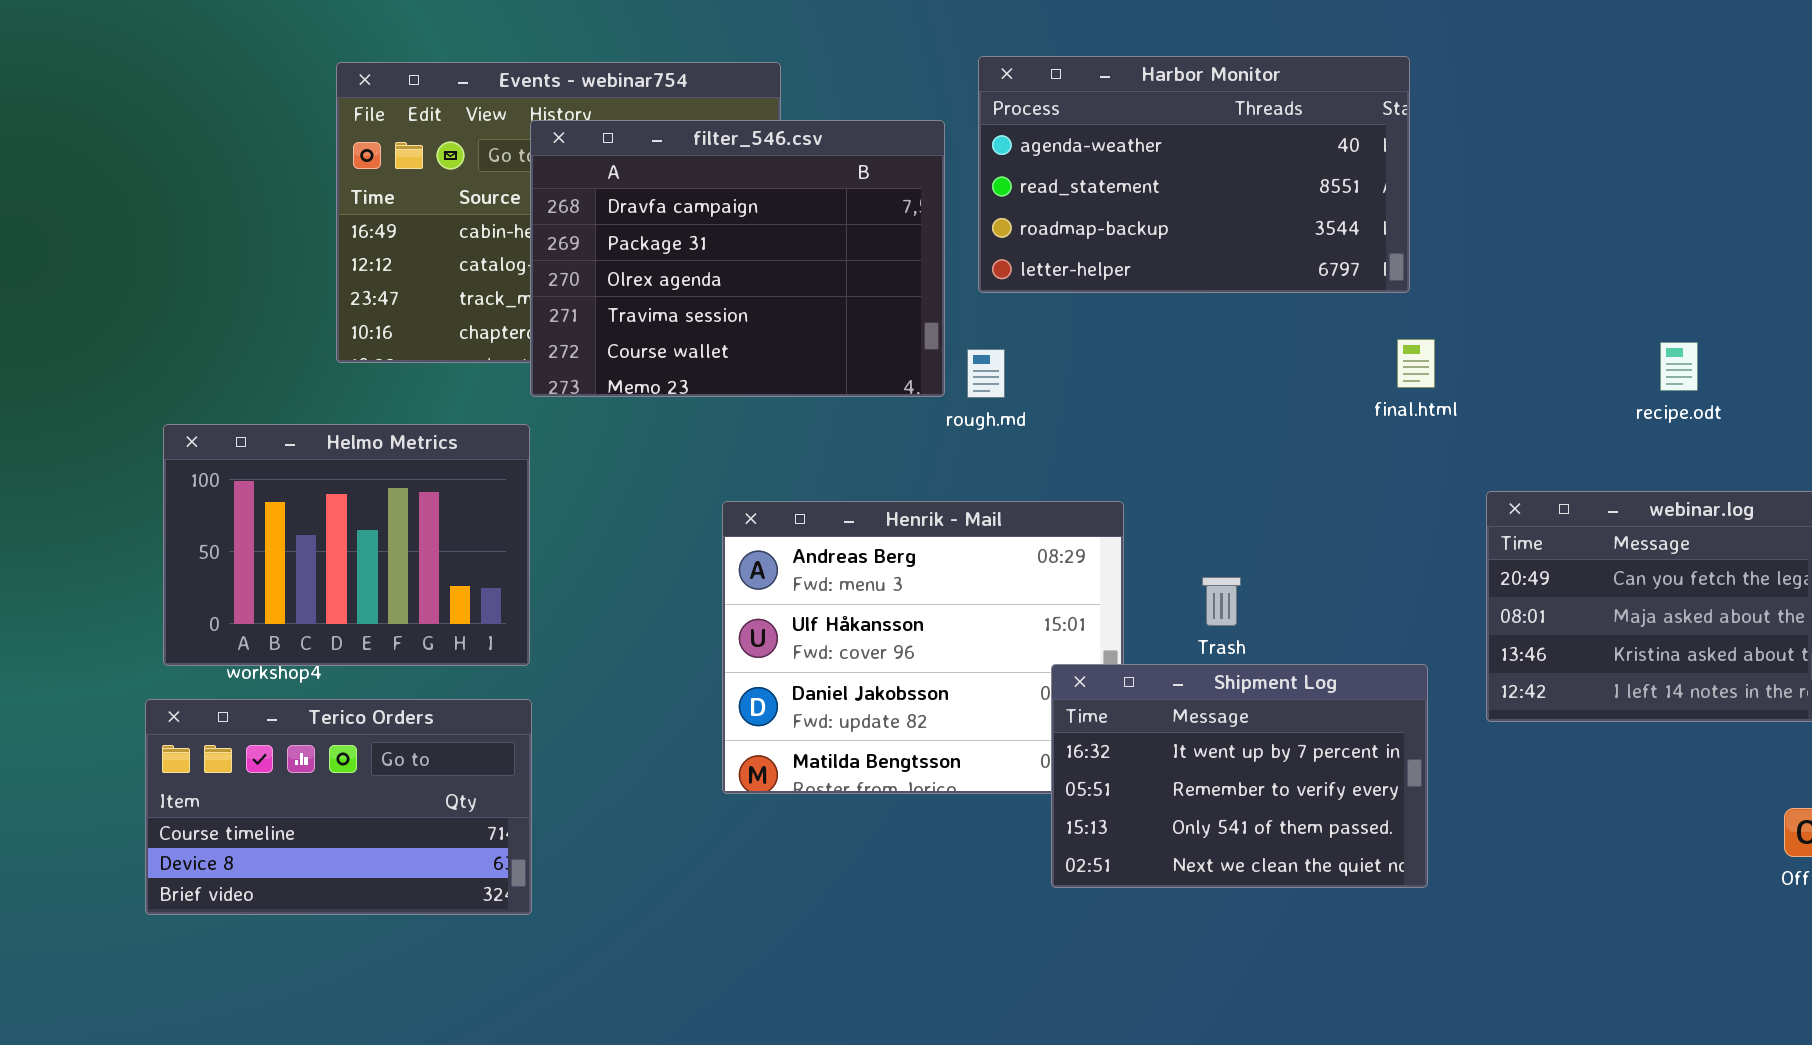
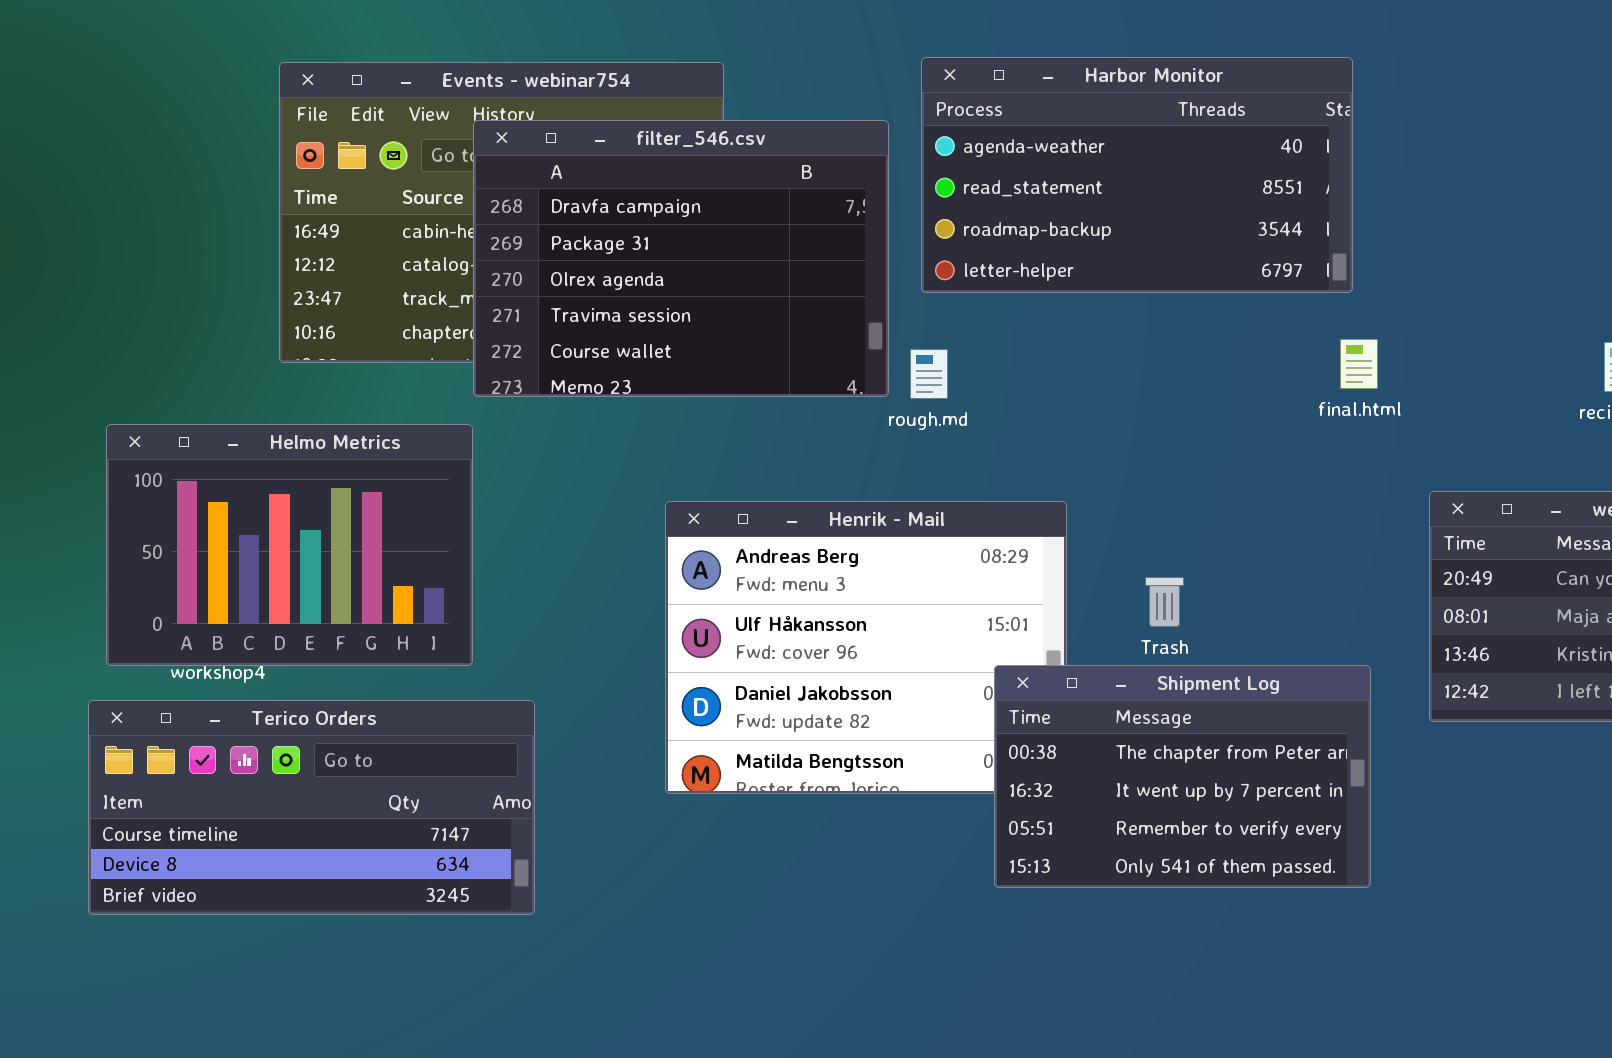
Shipment Log: [1051,664,1428,888] -> [994,665,1371,888], scrolled up 1 row
Terico Orders: [145,699,532,915] -> [88,700,535,915], resized

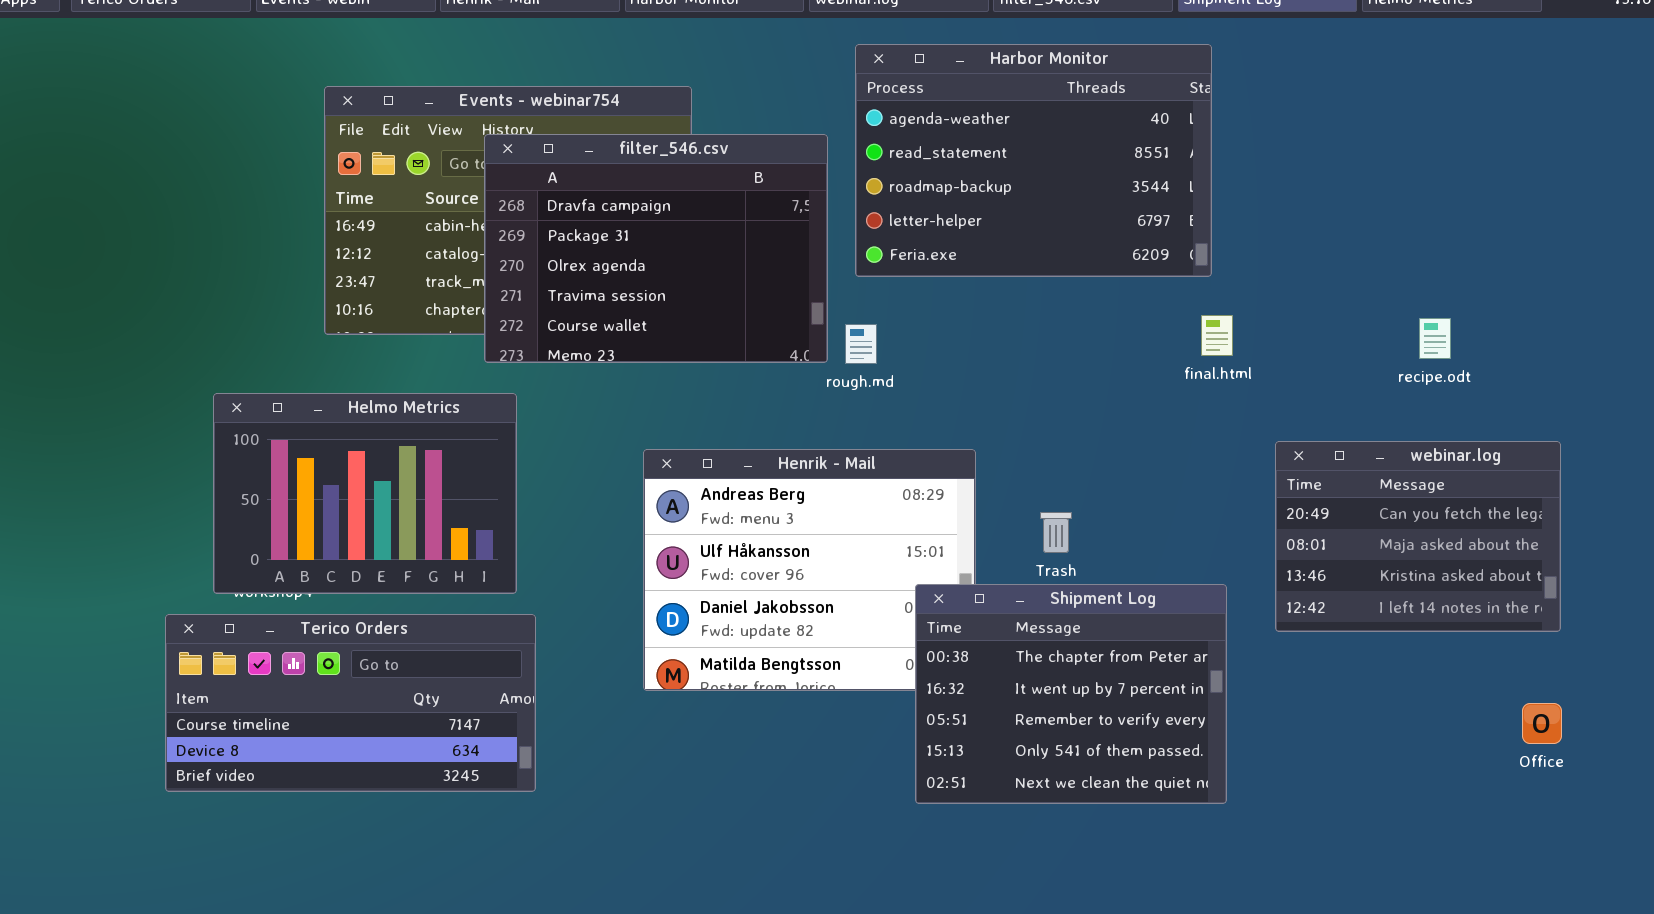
Harbor Monitor: [921,57,1353,293] -> [855,44,1212,277], resized
Helmo Metrics: [106,424,473,666] -> [213,393,517,594], moved
Shipment Log: [994,665,1371,888] -> [915,584,1227,804], resized

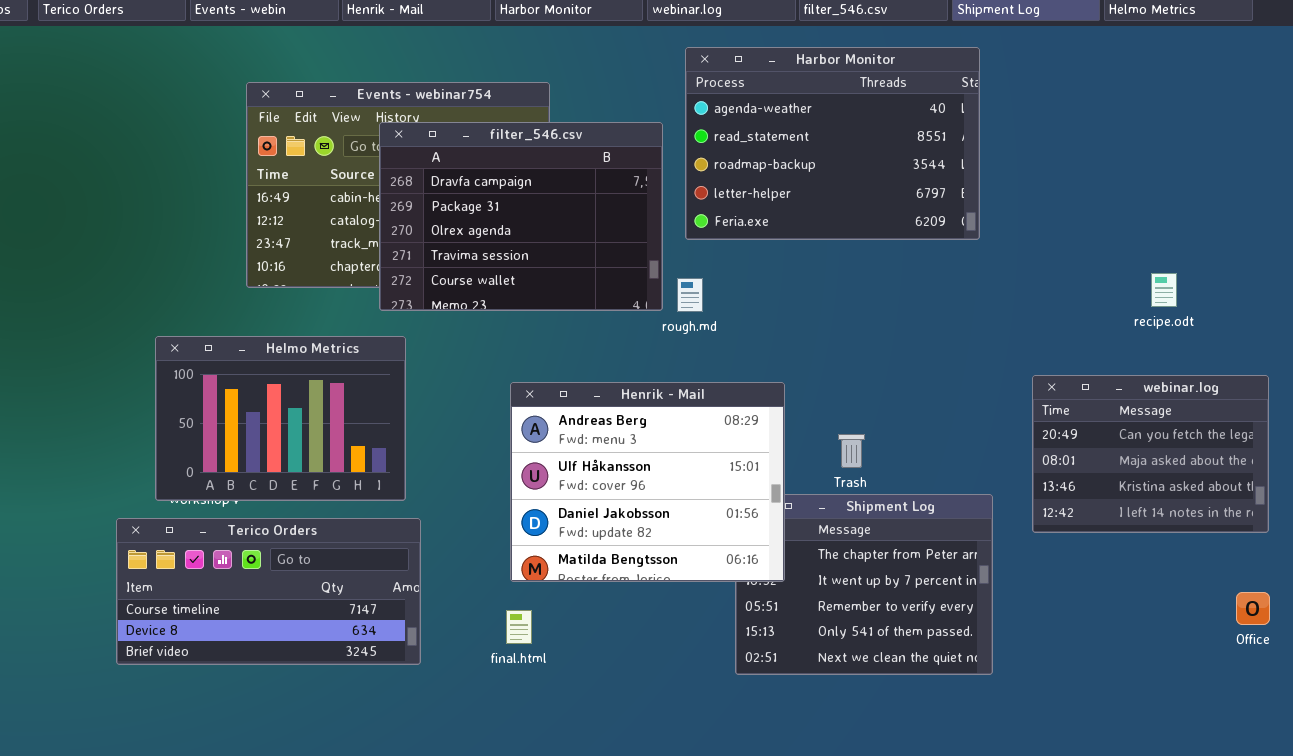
final.html: [1201,315,1233,356] -> [506,610,532,644], moved
Henrik - Mail: [643,449,976,691] -> [510,382,785,582], raised

